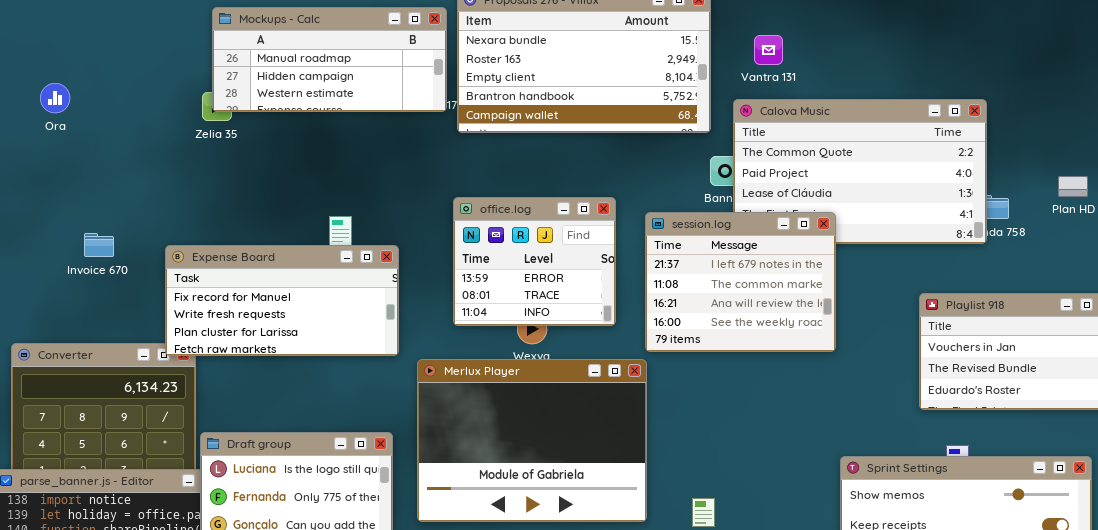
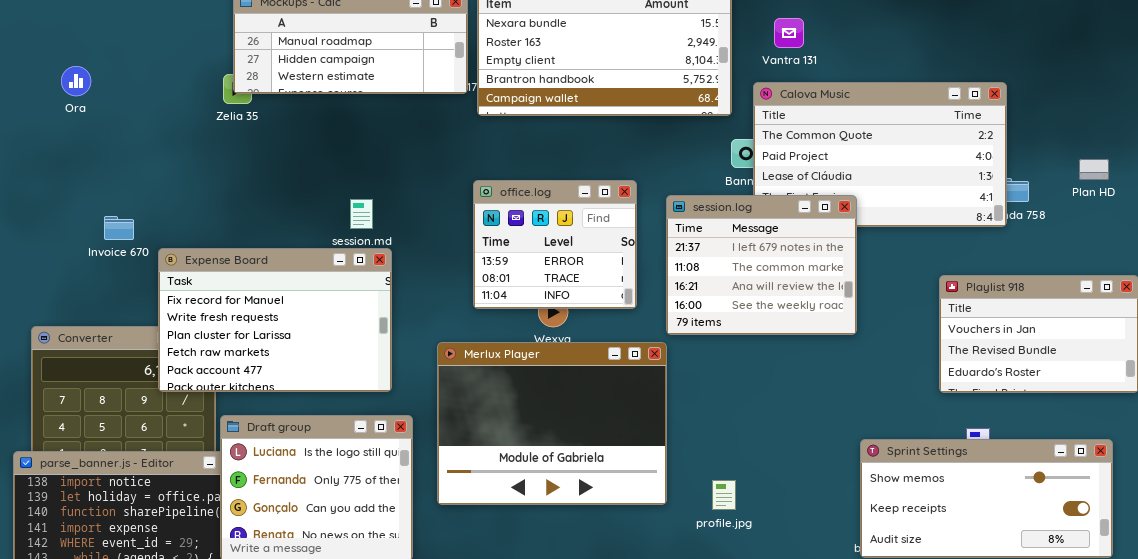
Expense Board: [165,245,399,356] -> [158,248,392,392], moved, resized

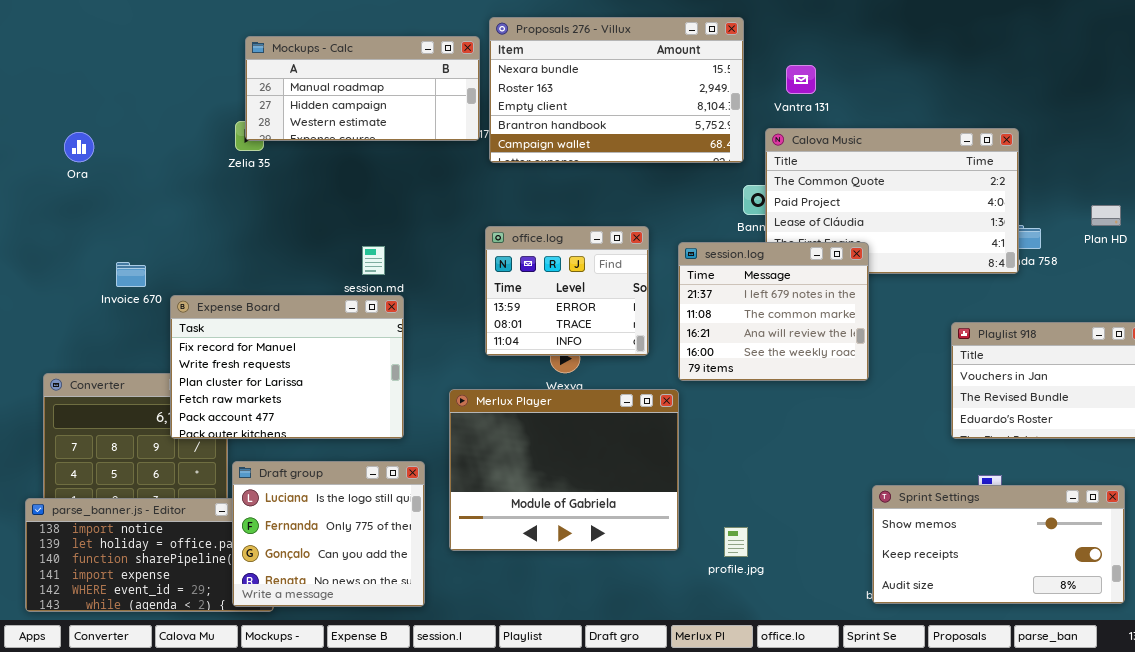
Ora: [61,66,91,96] -> [64,132,94,162], moved

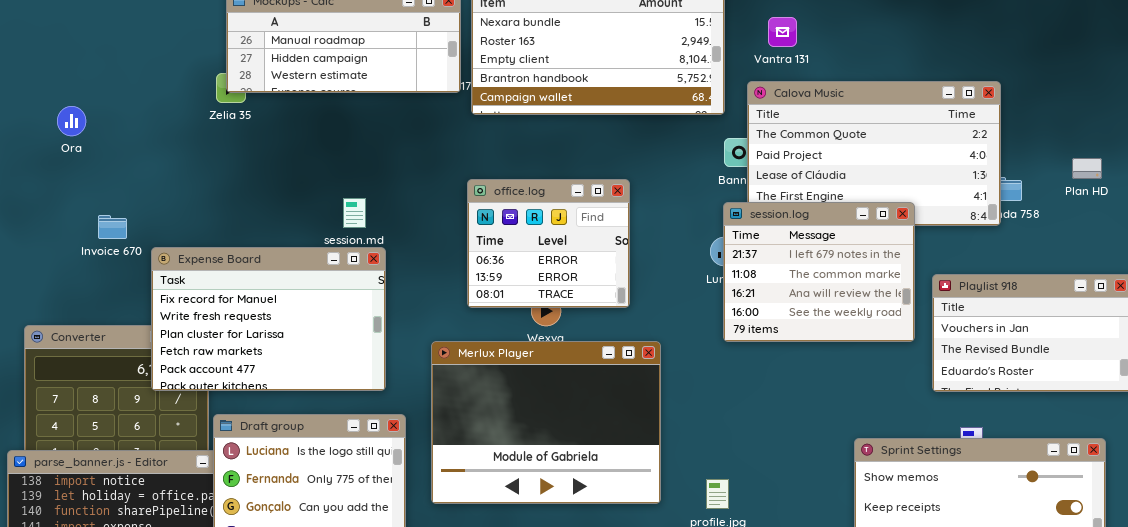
Ora: [64,132,94,162] -> [57,106,86,136], moved
office.log: [485,226,649,356] -> [467,179,630,308], scrolled up 1 row
session.log: [678,242,869,381] -> [723,202,915,342], moved

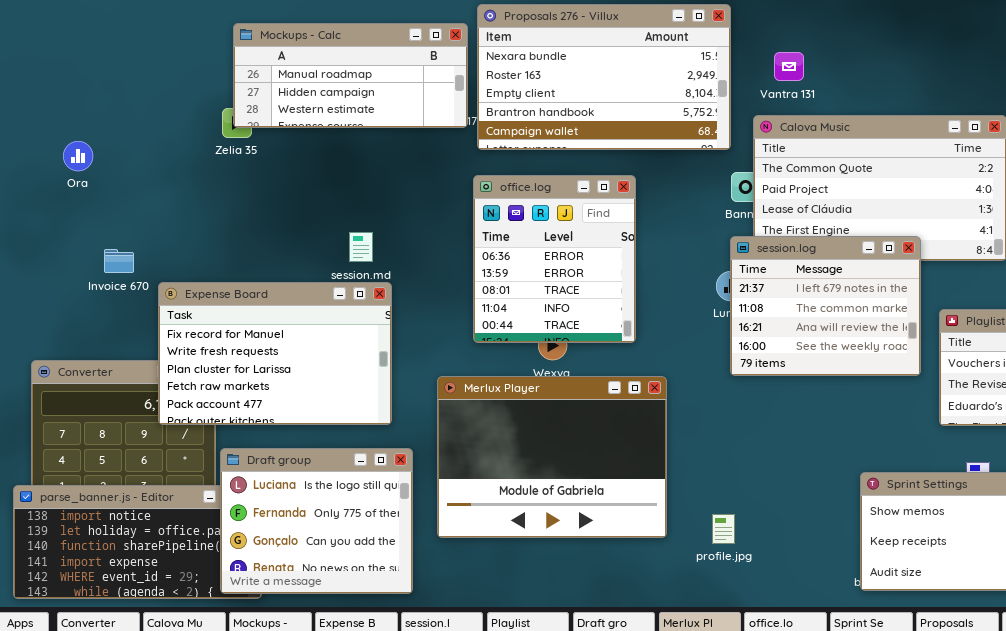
office.log: [467,179,630,308] -> [473,175,636,343], resized

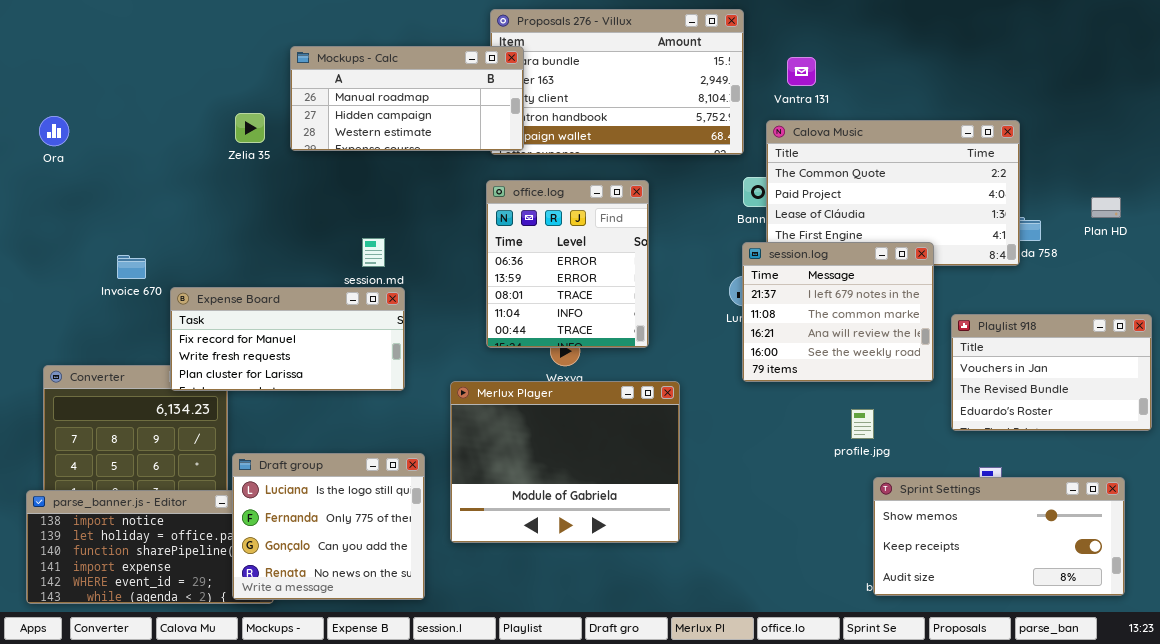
Mockups - Calc: [233,23,468,128] -> [290,46,524,151], moved
Ora: [63,141,93,171] -> [39,116,69,146], moved
Expense Board: [158,282,392,425] -> [170,287,405,391], resized
profile.jpg: [712,514,735,544] -> [851,409,874,439], moved

